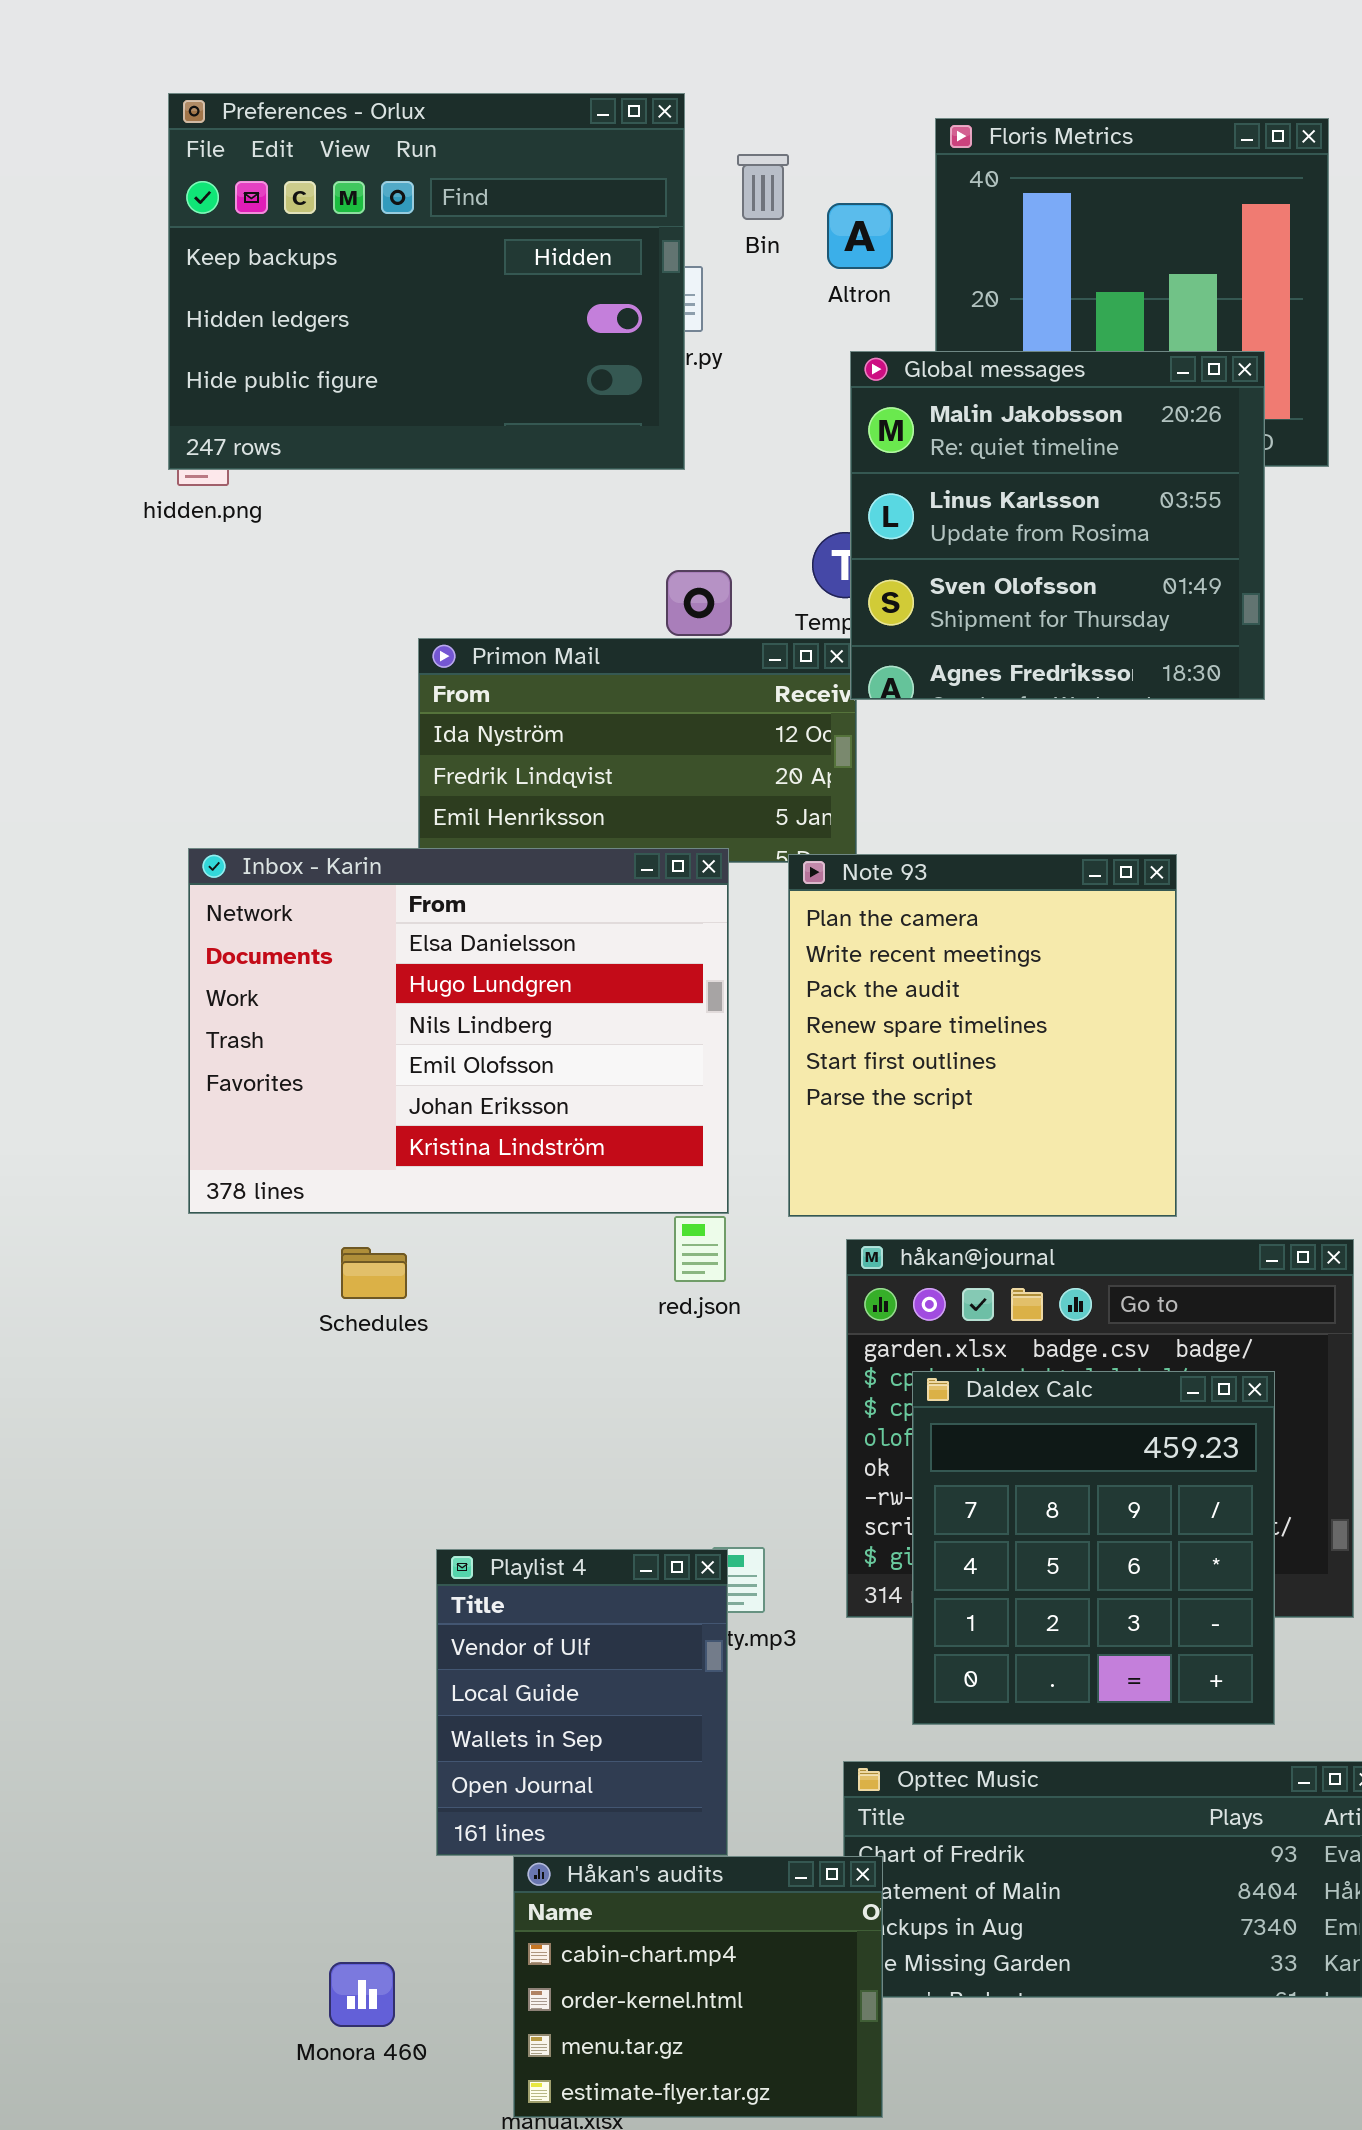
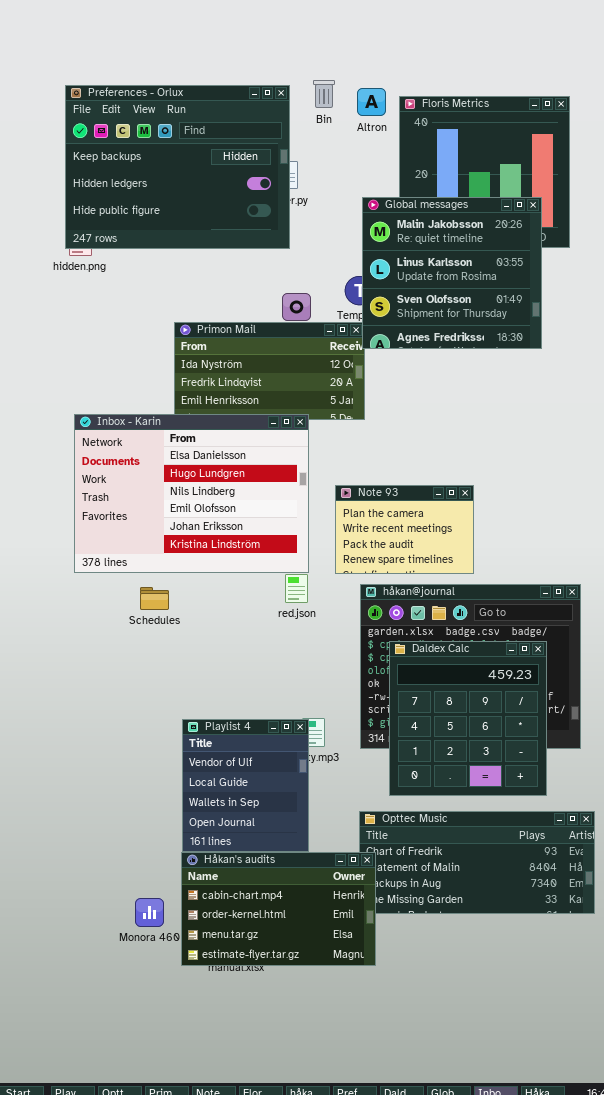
Bin: [737,154,789,220] -> [313,80,335,108], moved
Altron: [827,203,893,269] -> [357,88,386,116], moved
Note 93: [788,854,1177,1217] -> [335,485,474,574], resized
Håkan's audits: [513,1856,883,2118] -> [181,852,376,966], resized

